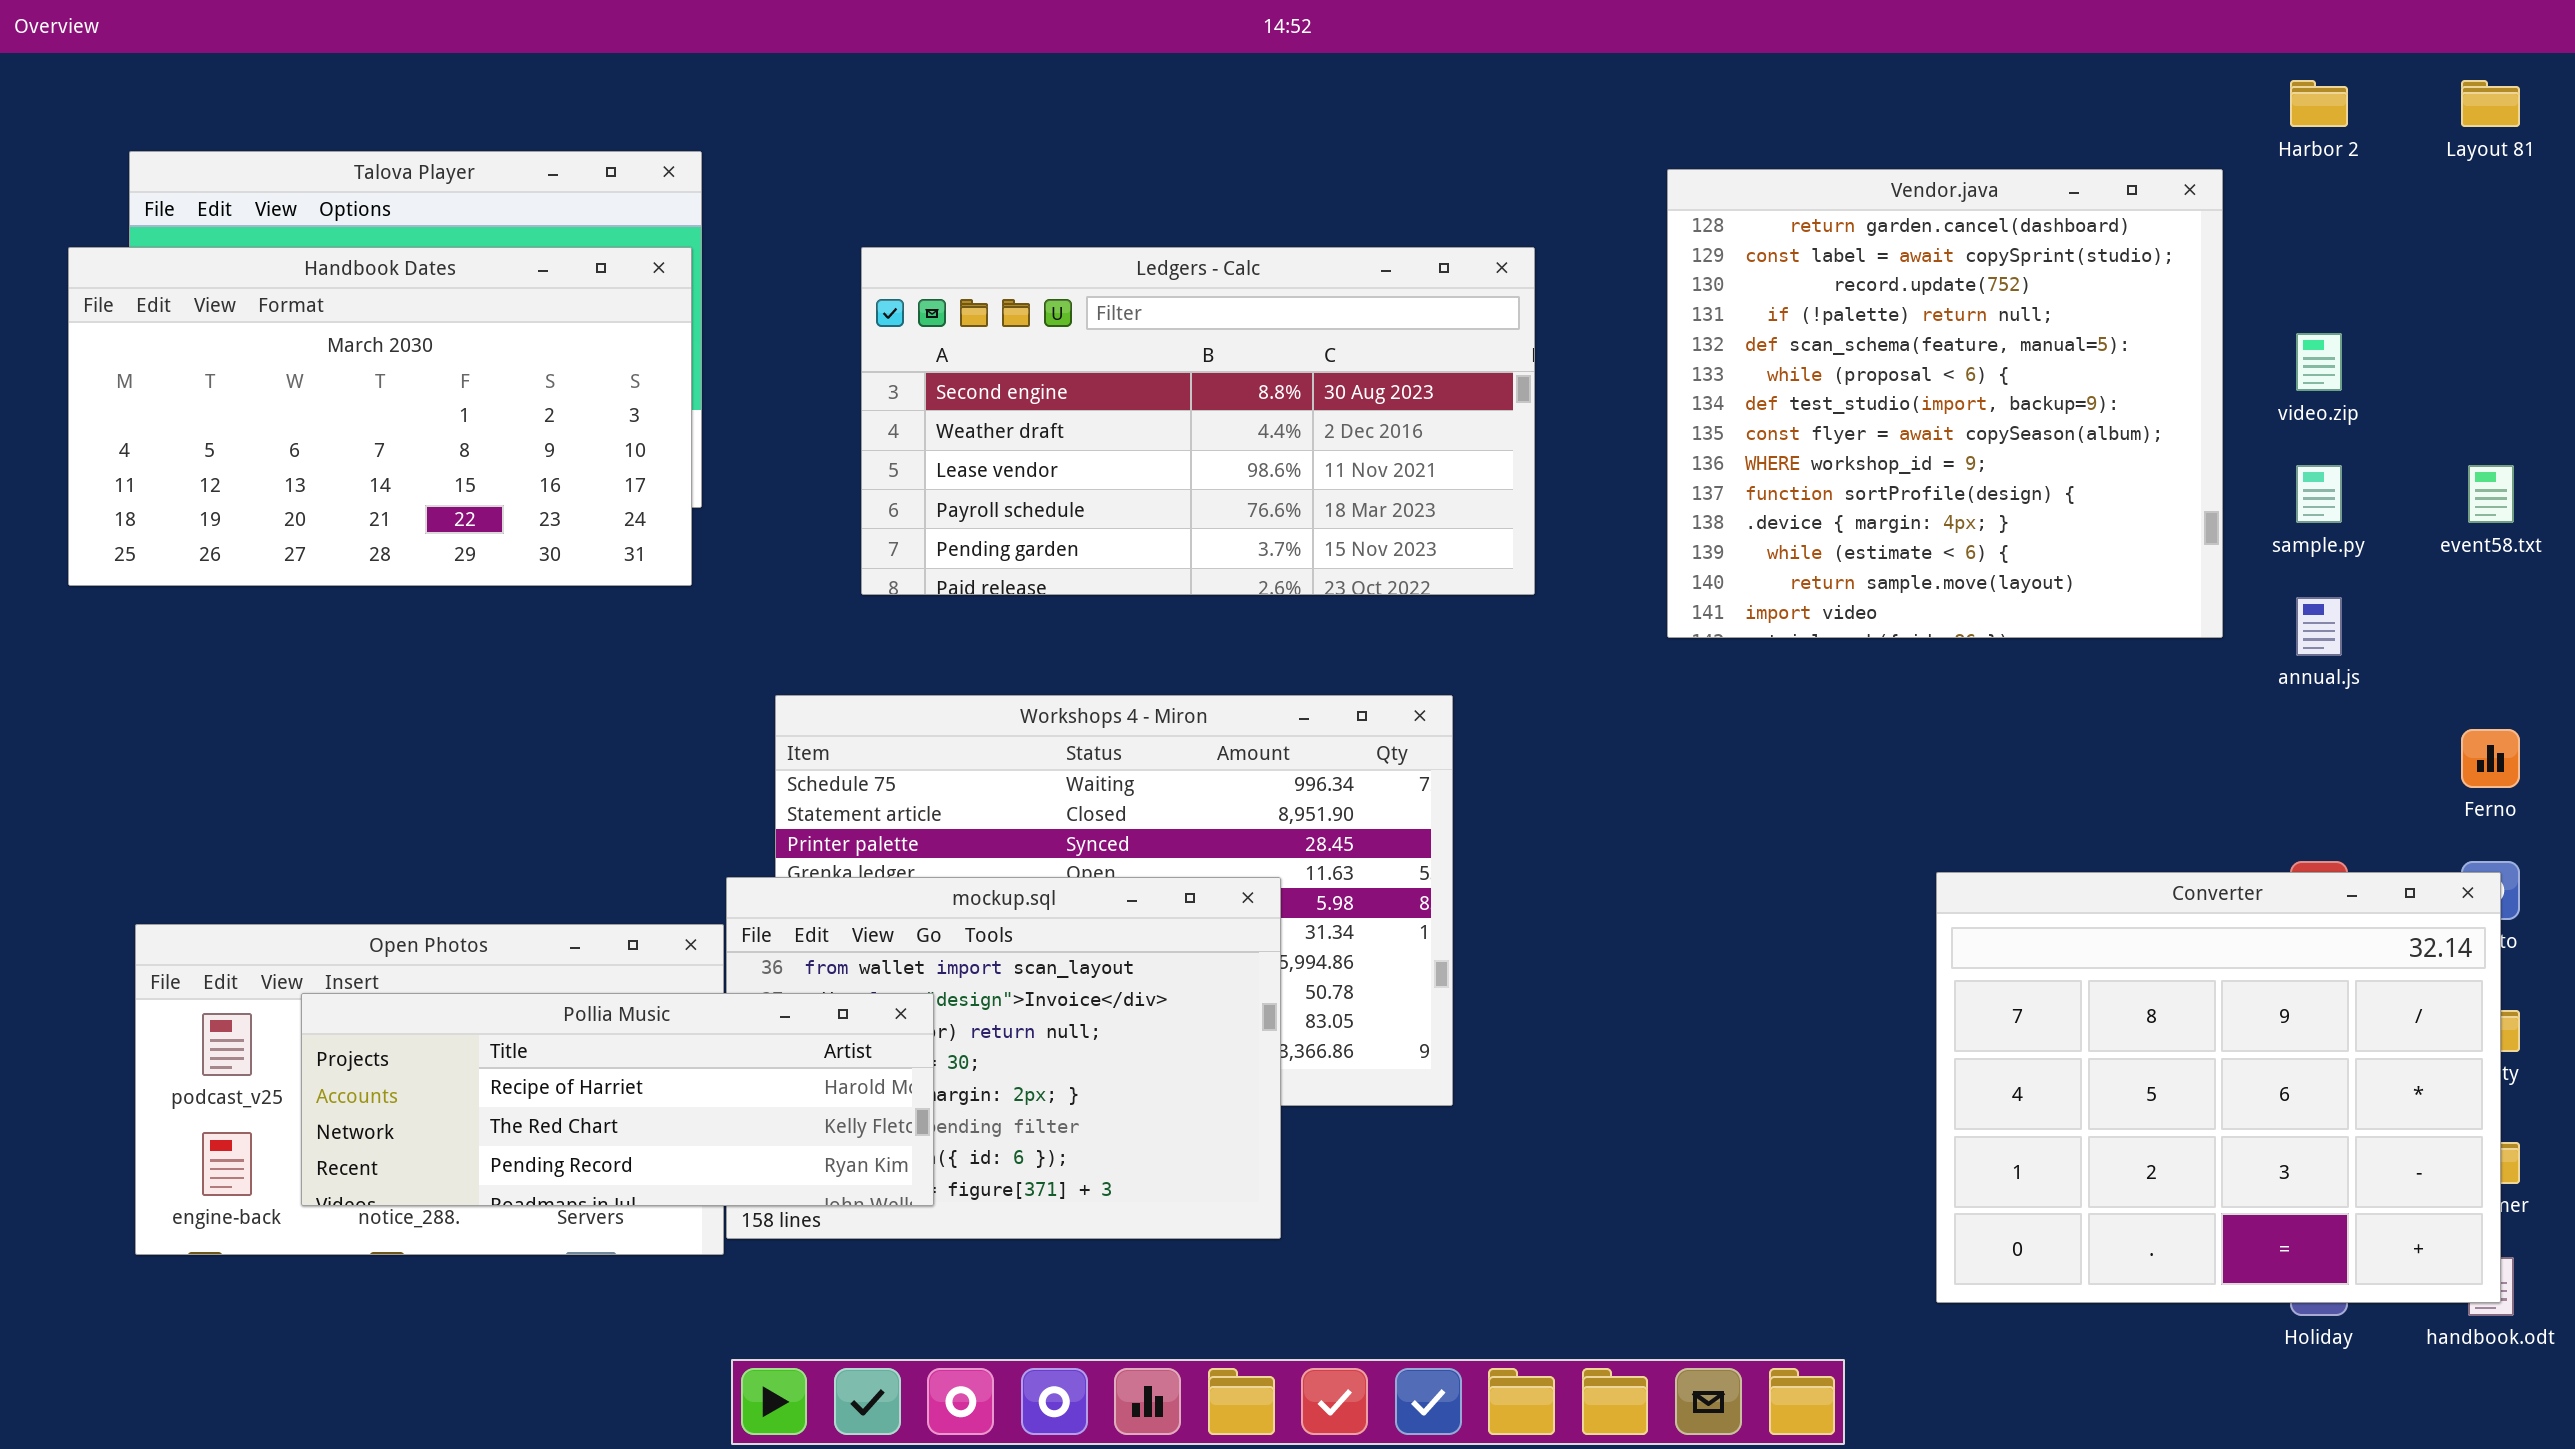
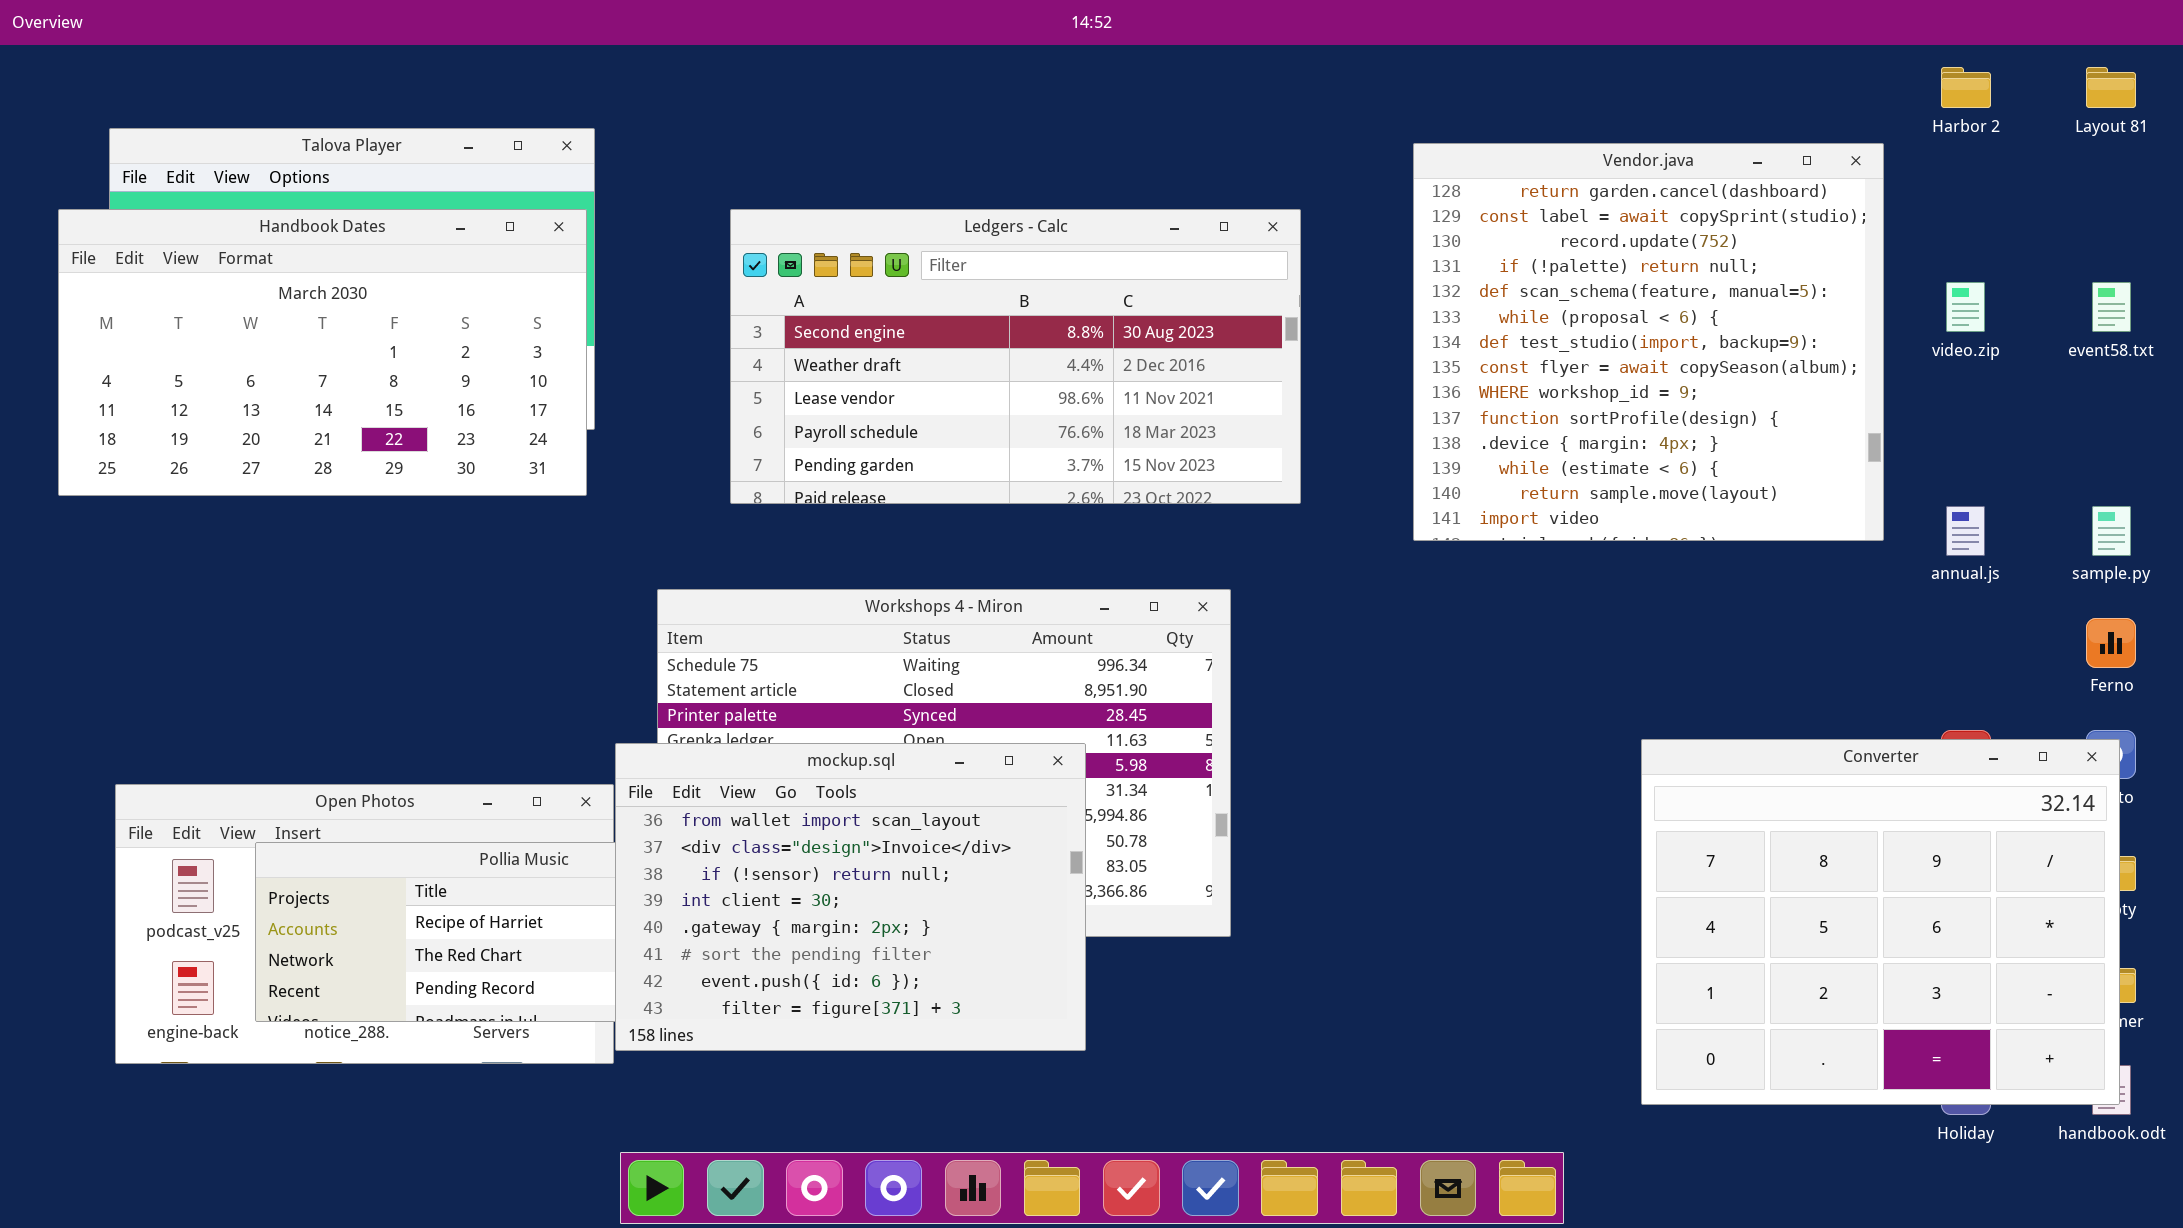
sample.py: [2296,465,2342,523] -> [2092,506,2131,556], moved
event58.txt: [2468,465,2514,523] -> [2092,282,2131,332], moved
mockup.sql: [726,877,1281,1239] -> [615,743,1086,1051], raised

